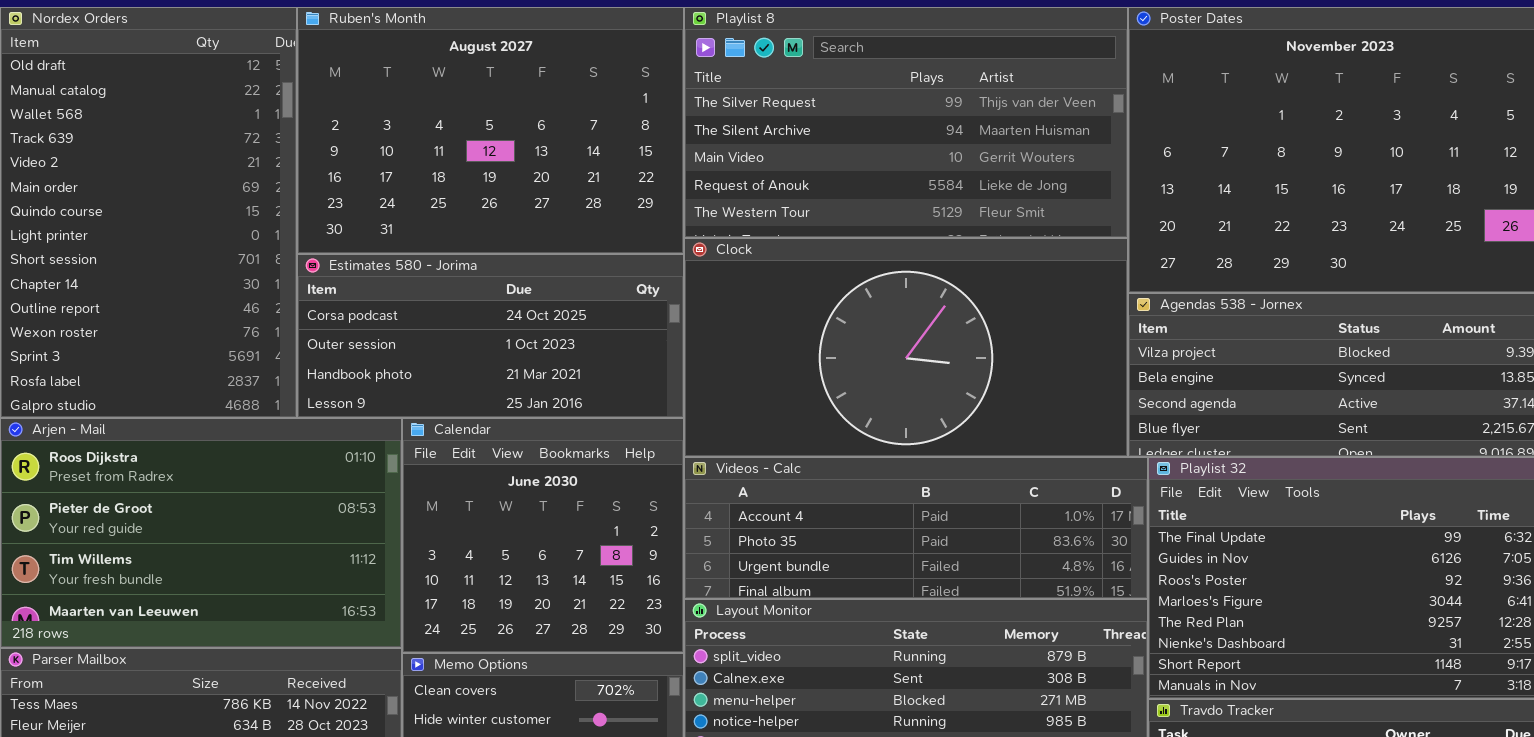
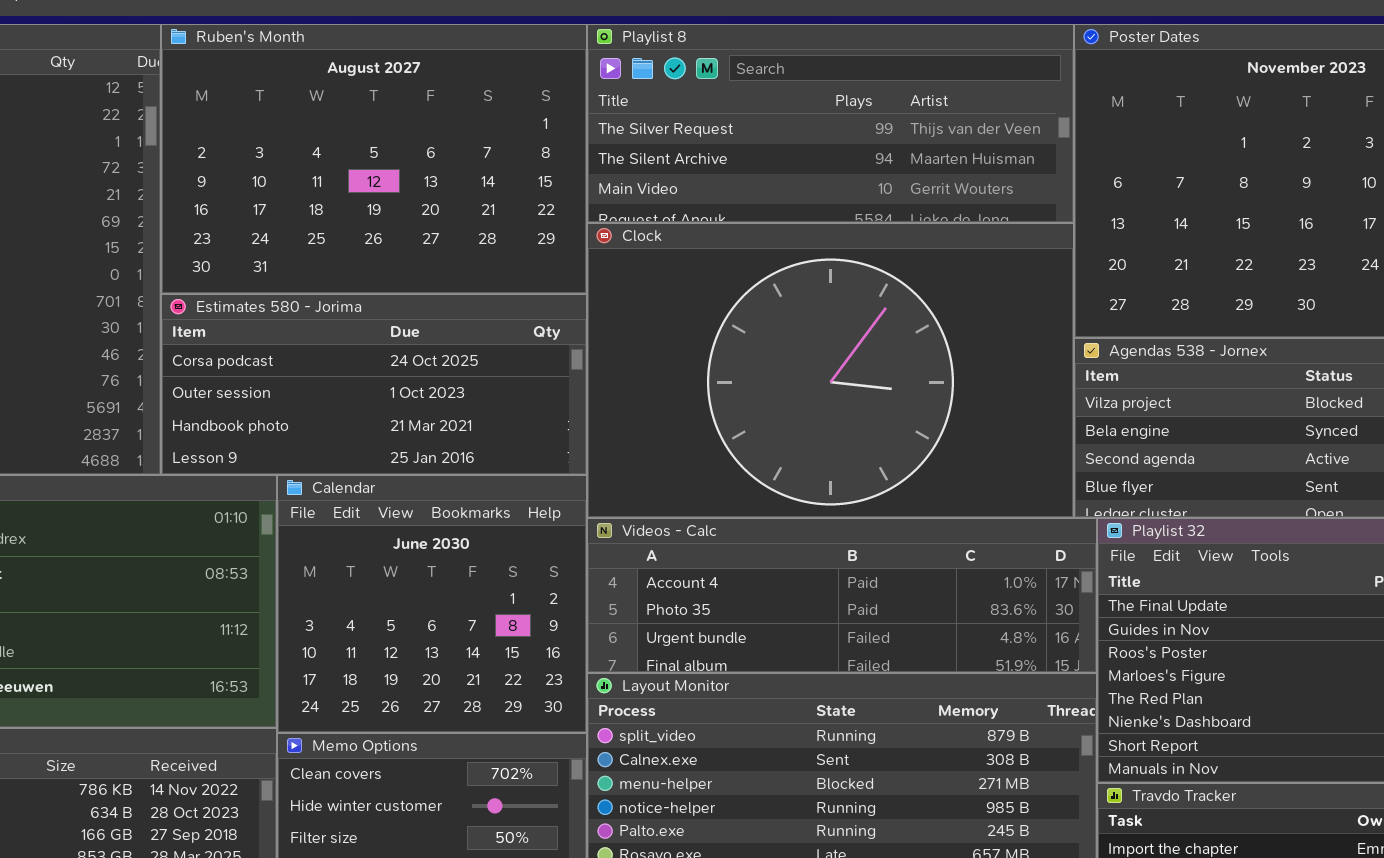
Playlist 8: [684,7,1128,238] -> [587,24,1074,223], resized
Clock: [684,238,1128,457] -> [587,223,1074,518], resized

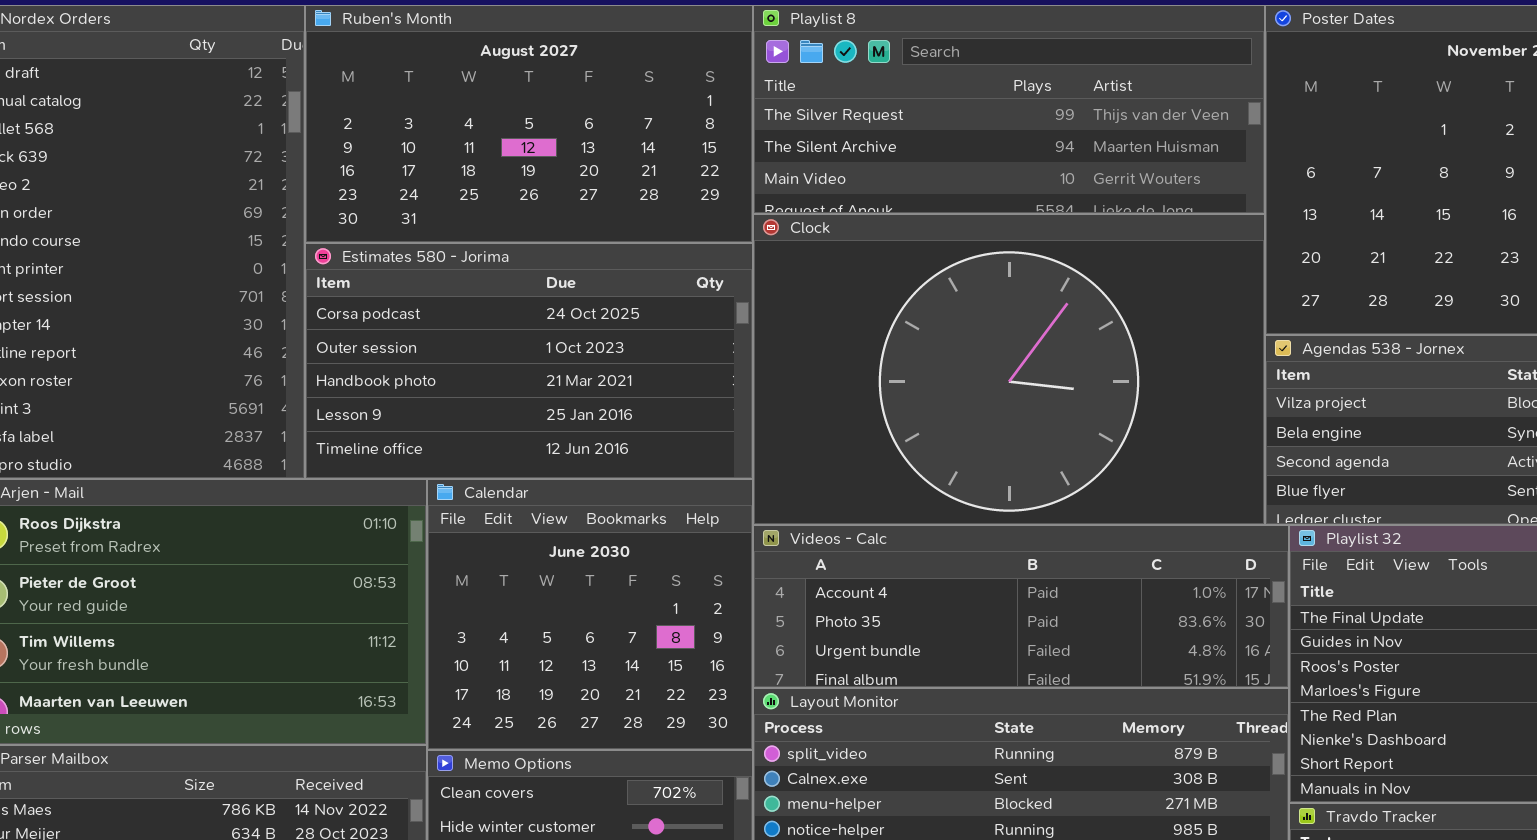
Ruben's Month: [161,24,587,294] -> [305,5,753,243], resized
Estimates 580 - Jorima: [161,294,587,475] -> [305,243,753,479], resized

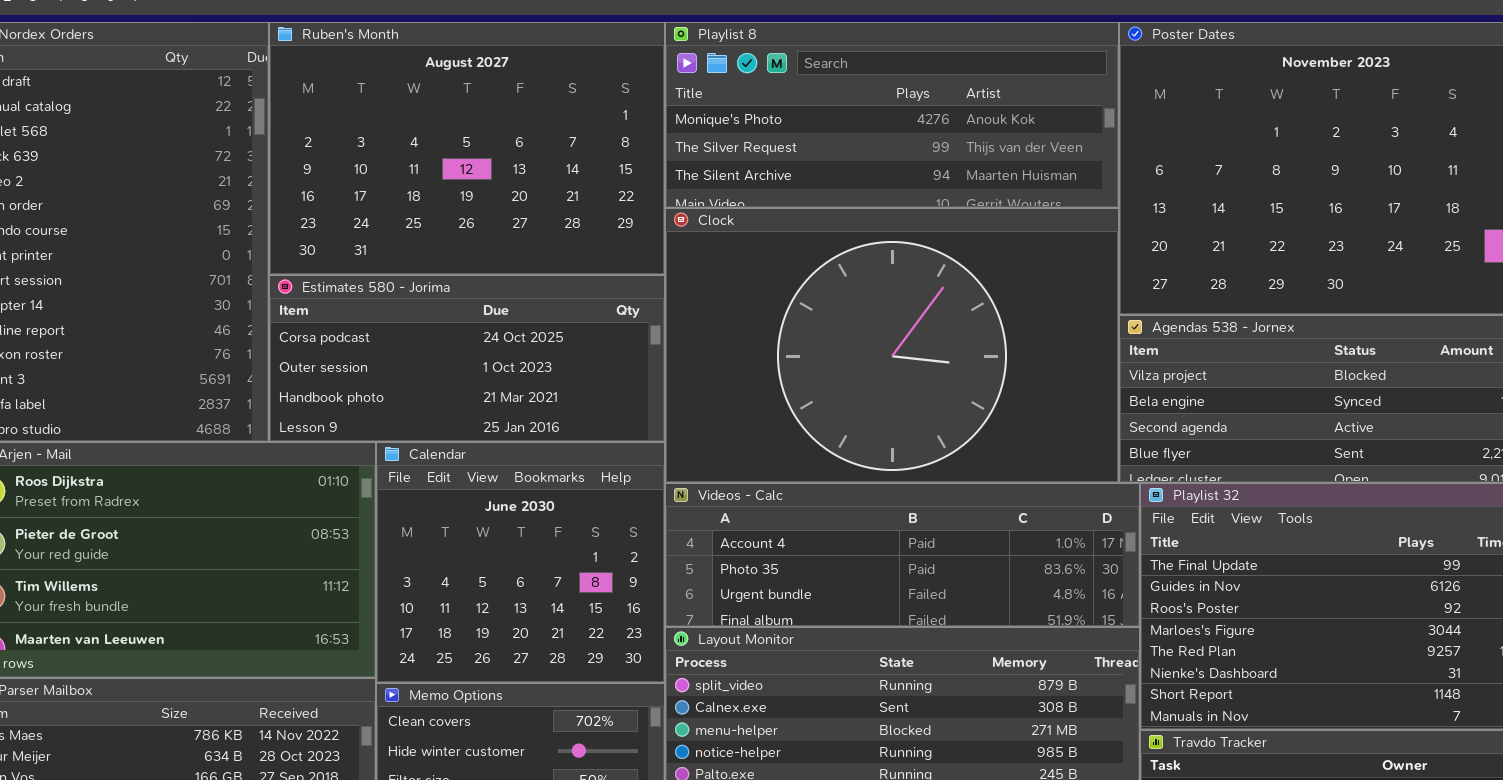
Ruben's Month: [305,5,753,243] -> [269,22,665,275], resized
Playlist 8: [753,5,1265,214] -> [665,22,1119,208], scrolled up 1 row
Estimates 580 - Jorima: [305,243,753,479] -> [269,275,665,442], resized

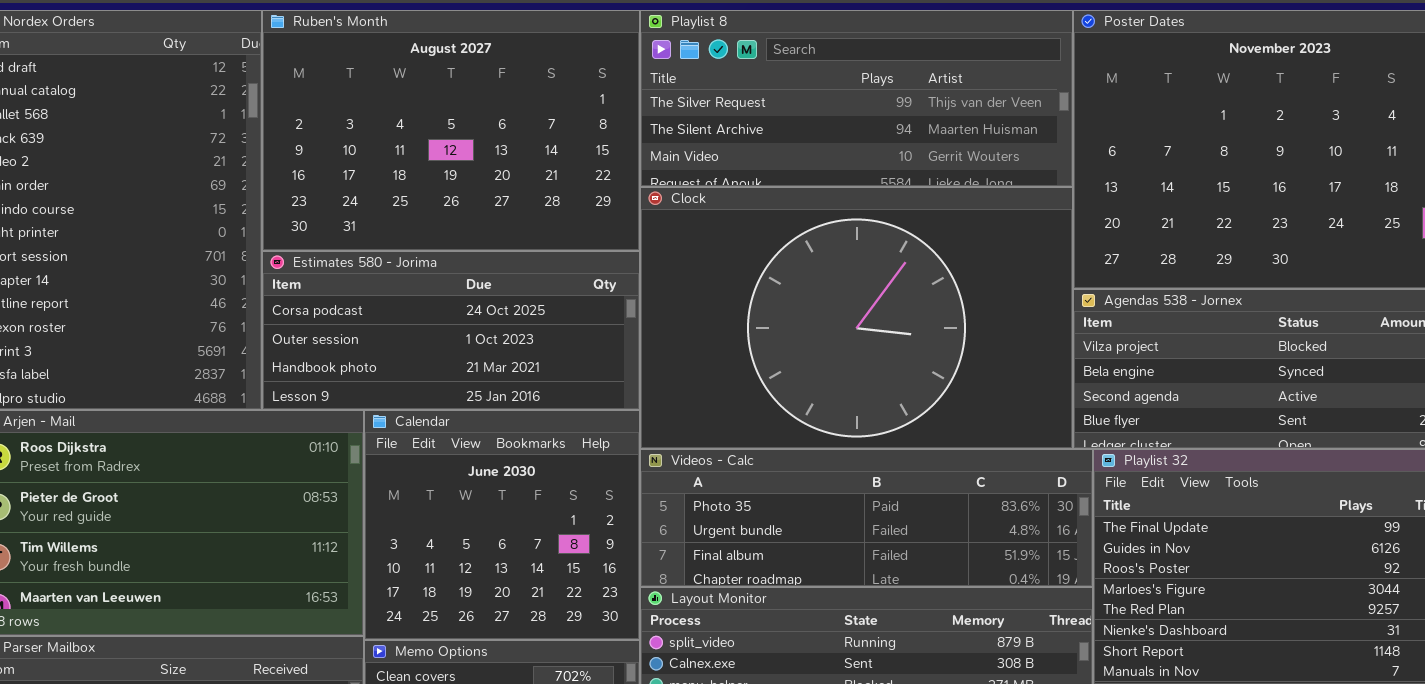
Playlist 8: [665,22,1119,208] -> [640,10,1073,187], scrolled down 1 row
Videos - Calc: [665,483,1140,627] -> [640,449,1093,587], scrolled down 1 row

